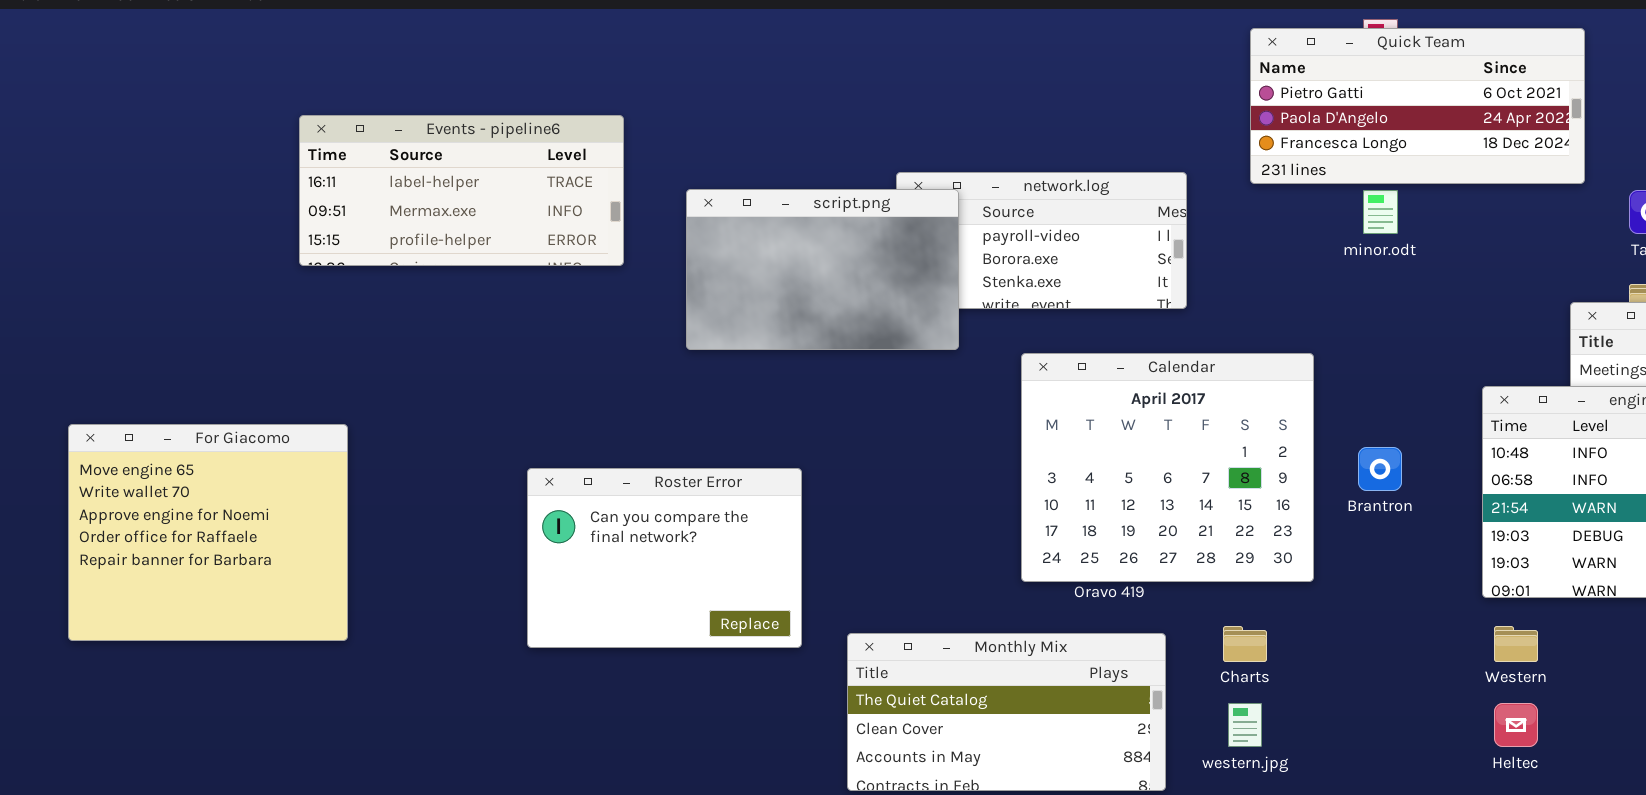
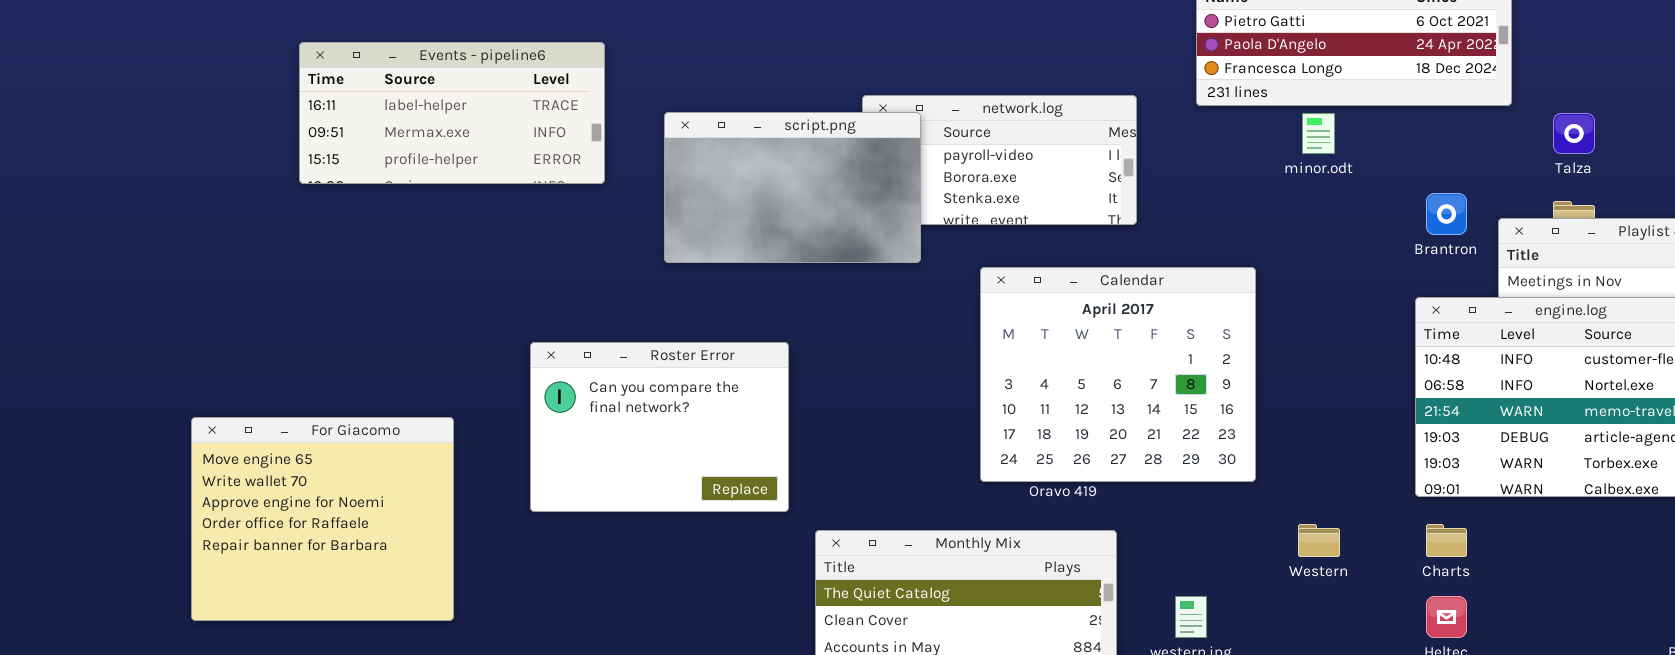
For Giacomo: [68,424,348,641] -> [191,417,454,621], moved
Brantron: [1358,447,1402,491] -> [1426,193,1467,235], moved
Roster Error: [527,468,802,648] -> [530,342,789,512], moved
Charts: [1223,626,1267,662] -> [1426,524,1467,557], moved
Western: [1494,626,1538,662] -> [1298,524,1340,557], moved

